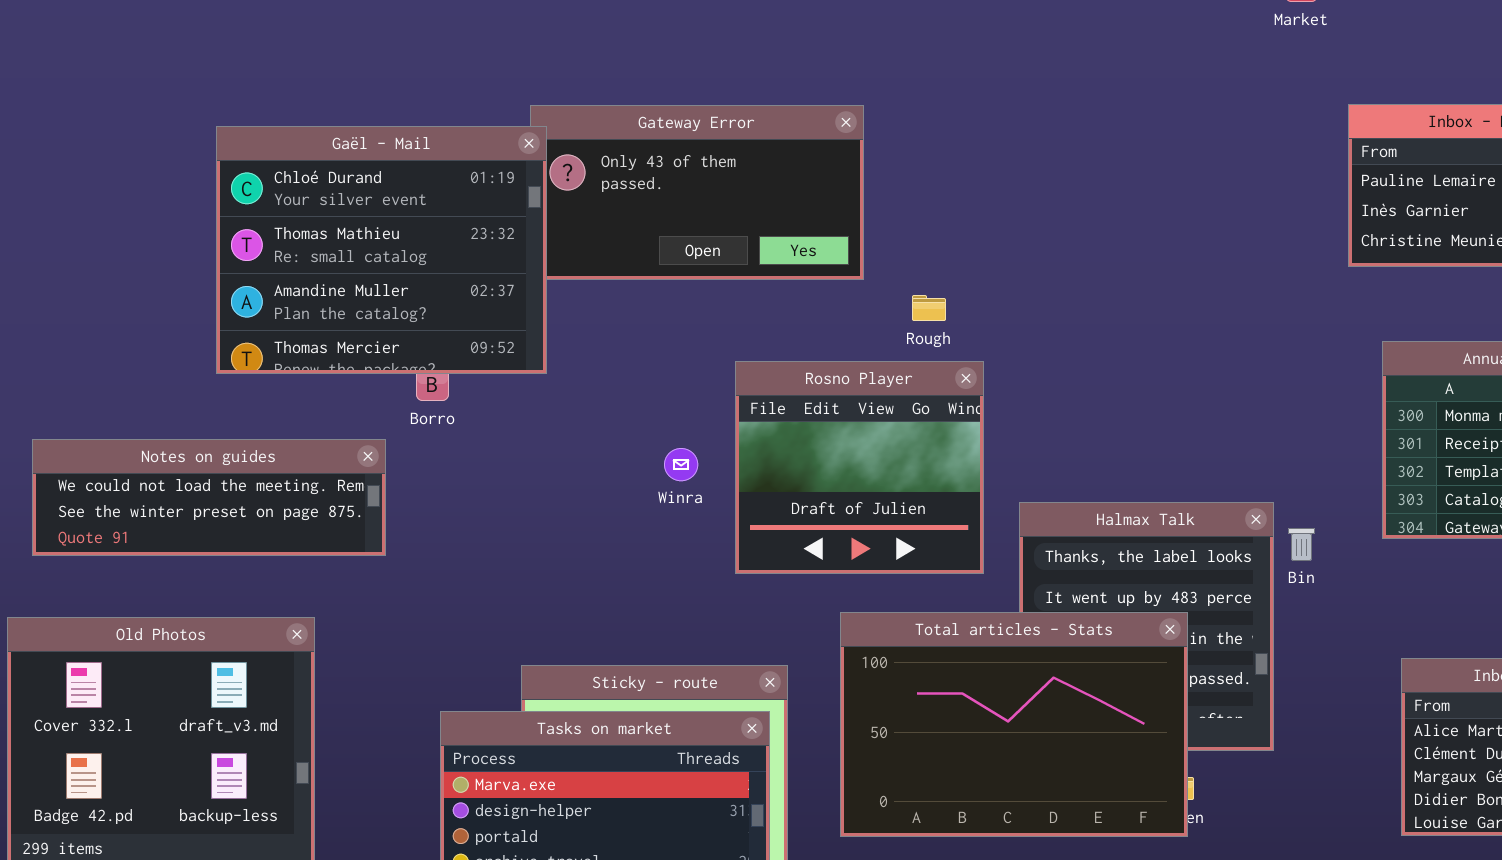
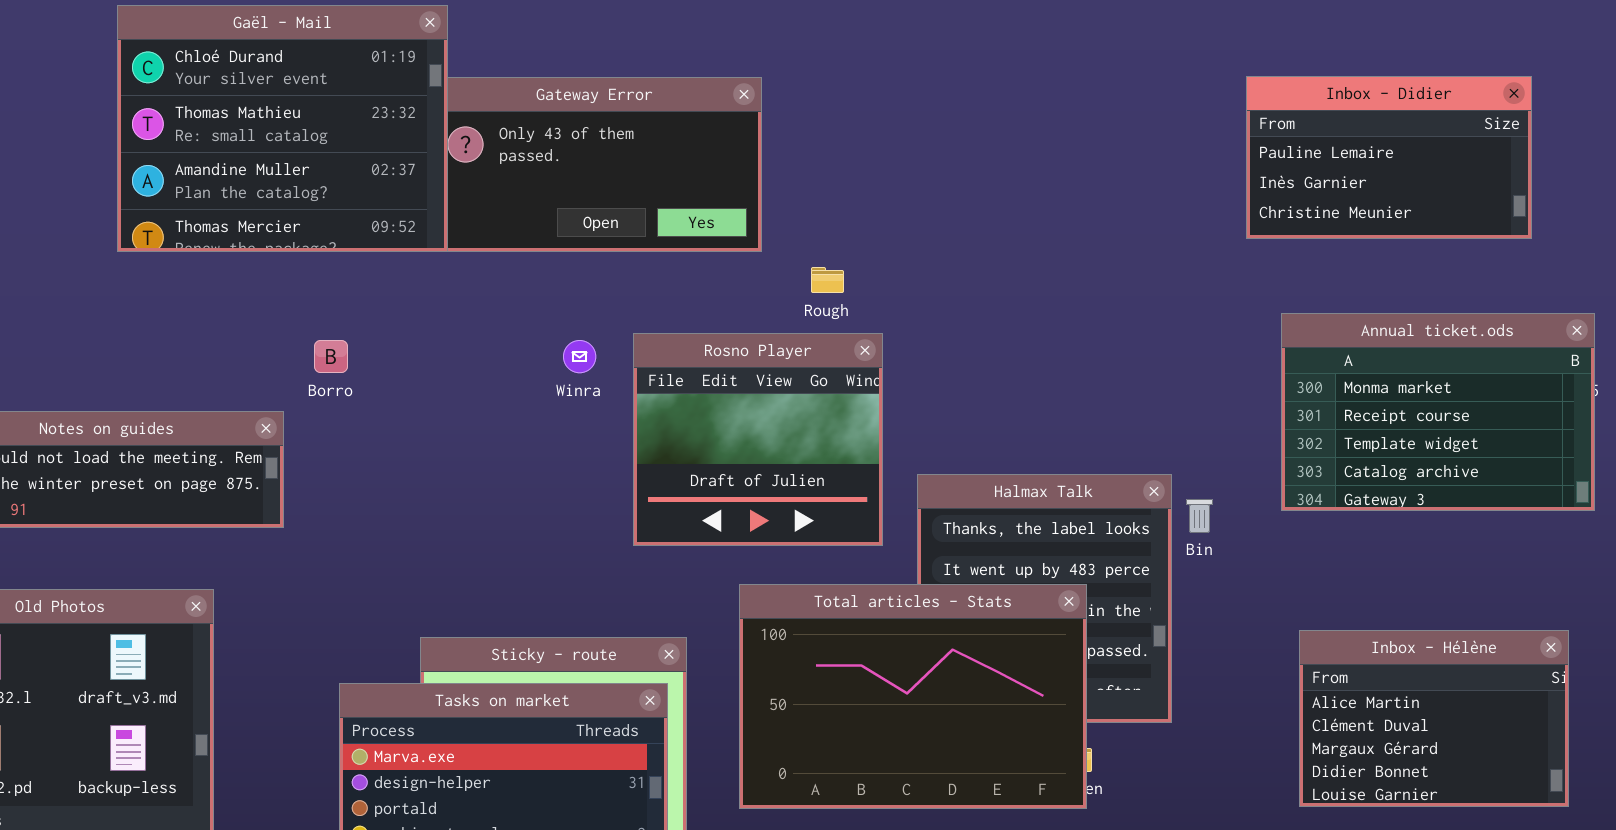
Gaël - Mail: [216,126,547,374] -> [117,5,448,252], moved
Winra: [664,448,698,481] -> [563,340,596,373], moved

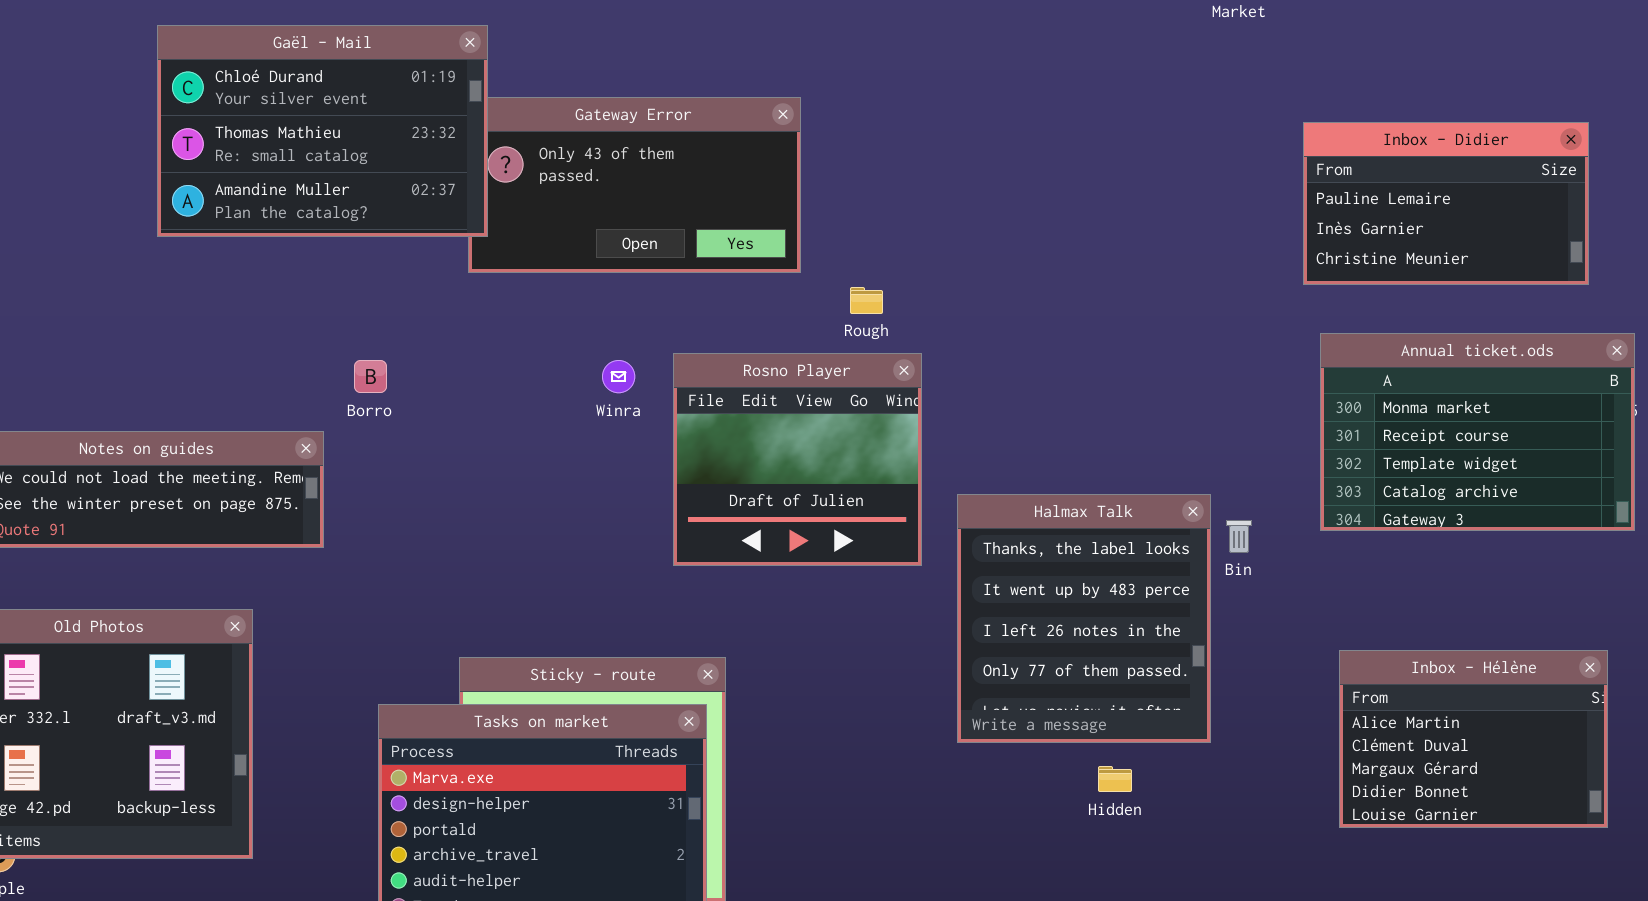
Gaël - Mail: [117,5,448,252] -> [157,25,488,237], resized
Inbox - Didier: [1246,76,1532,239] -> [1303,122,1589,285], moved
Total articles - Stats: [739,584,1087,809] -> none, closed

